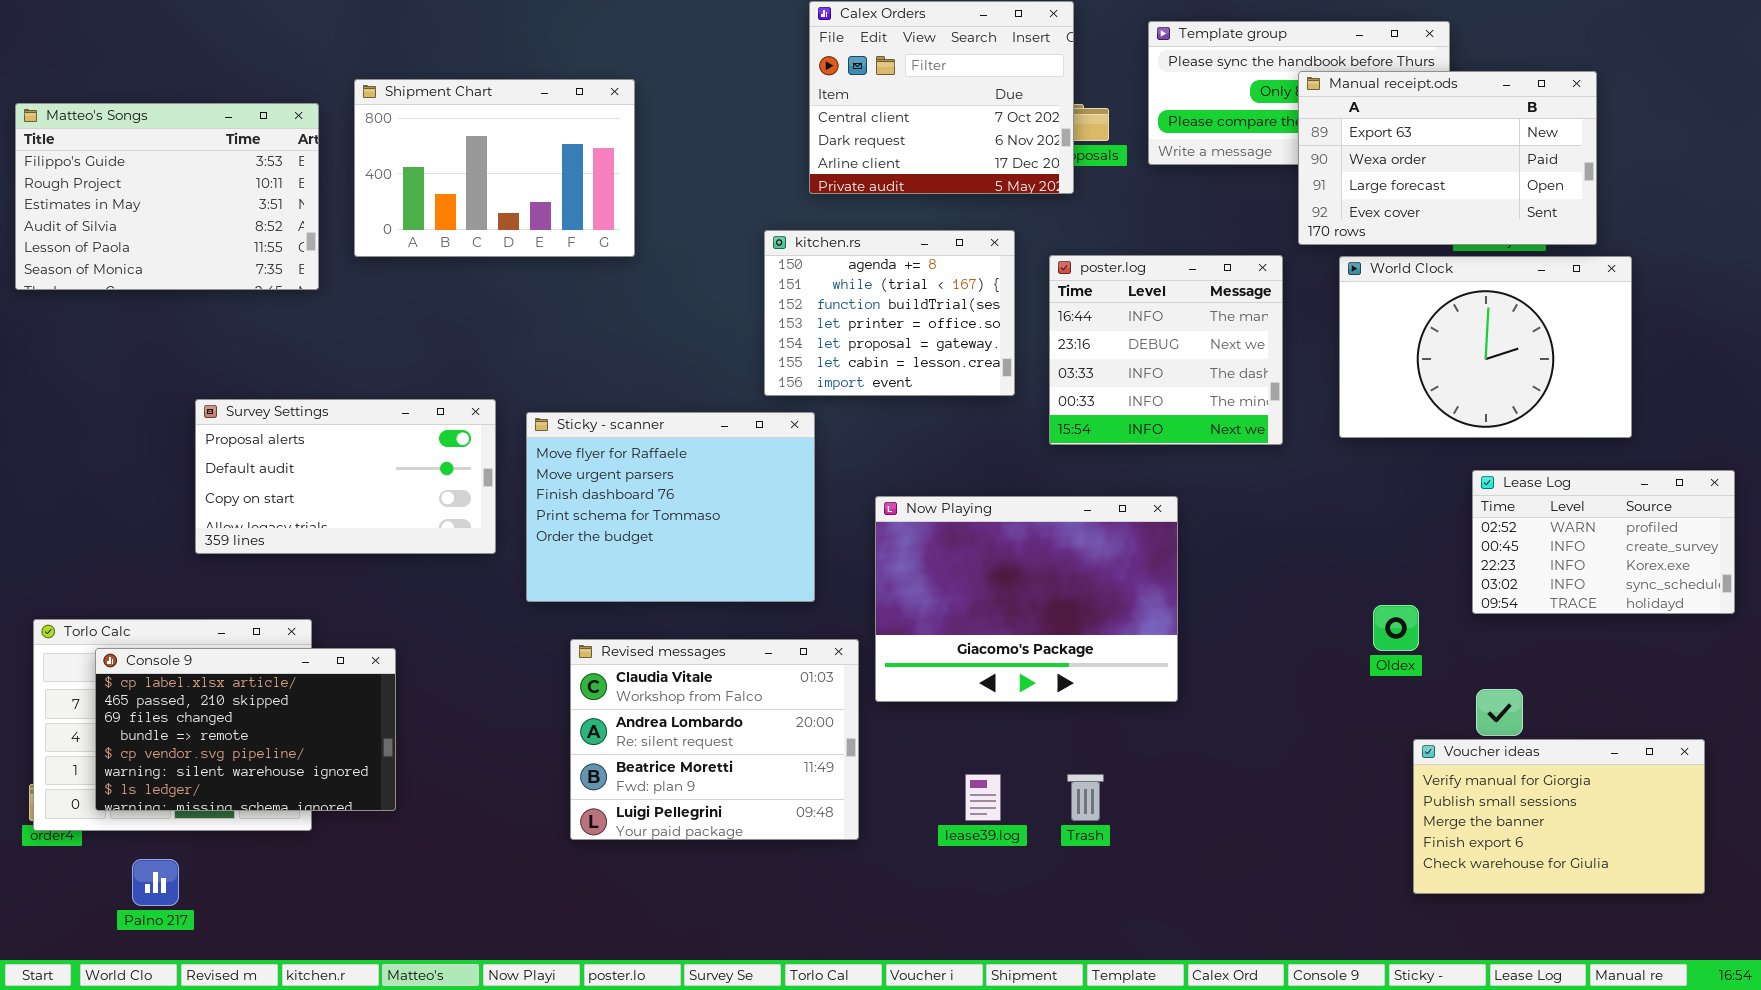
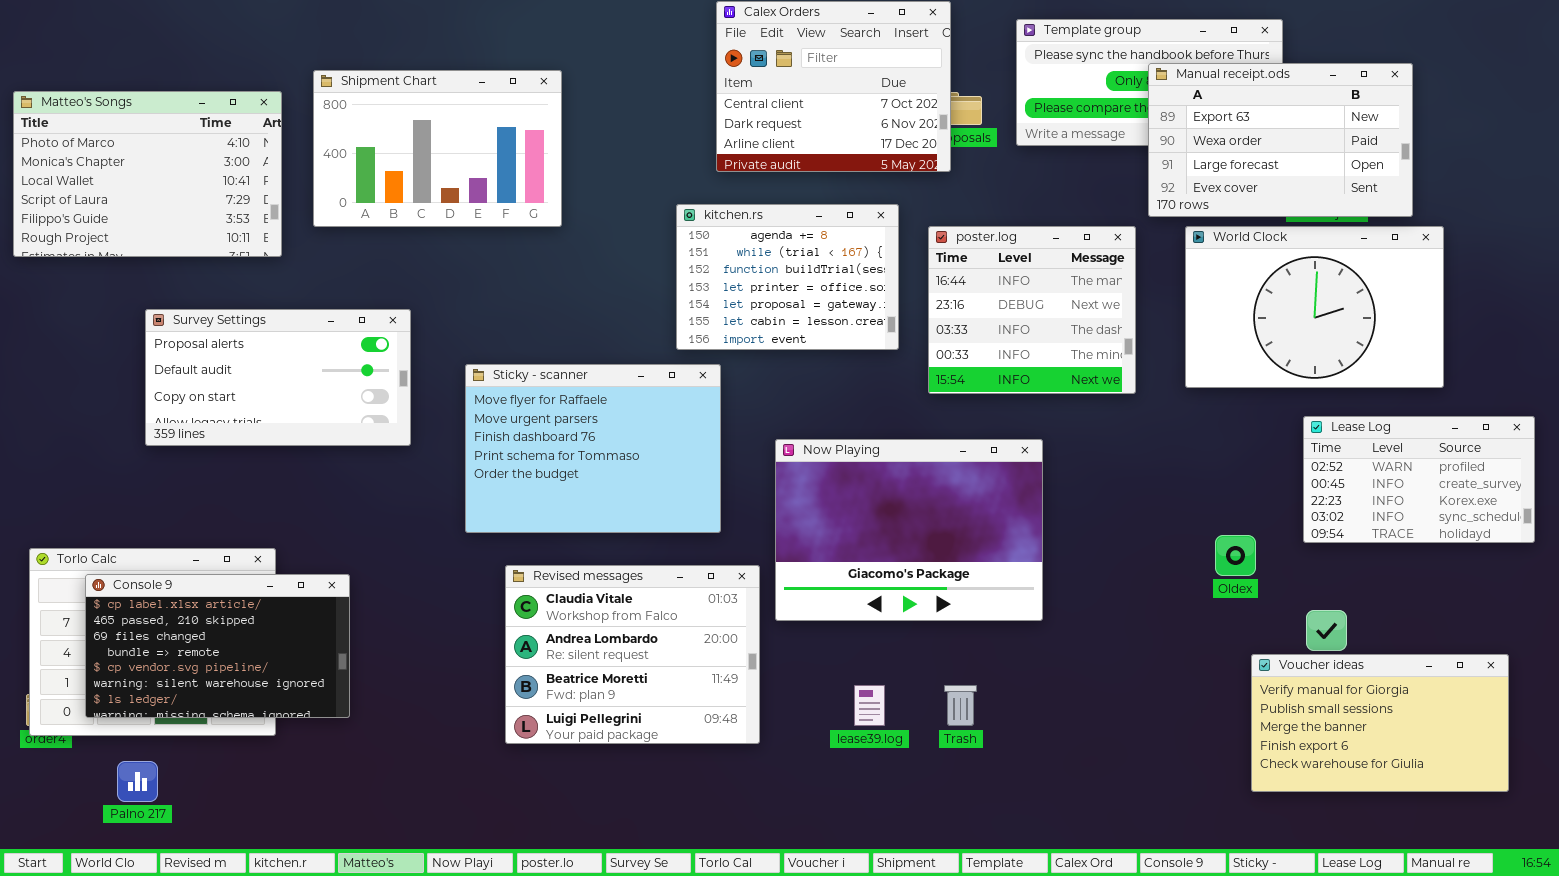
Matteo's Songs: [15,103,319,290] -> [13,91,282,257], scrolled up 4 rows
Survey Settings: [195,399,496,554] -> [145,309,411,446], moved

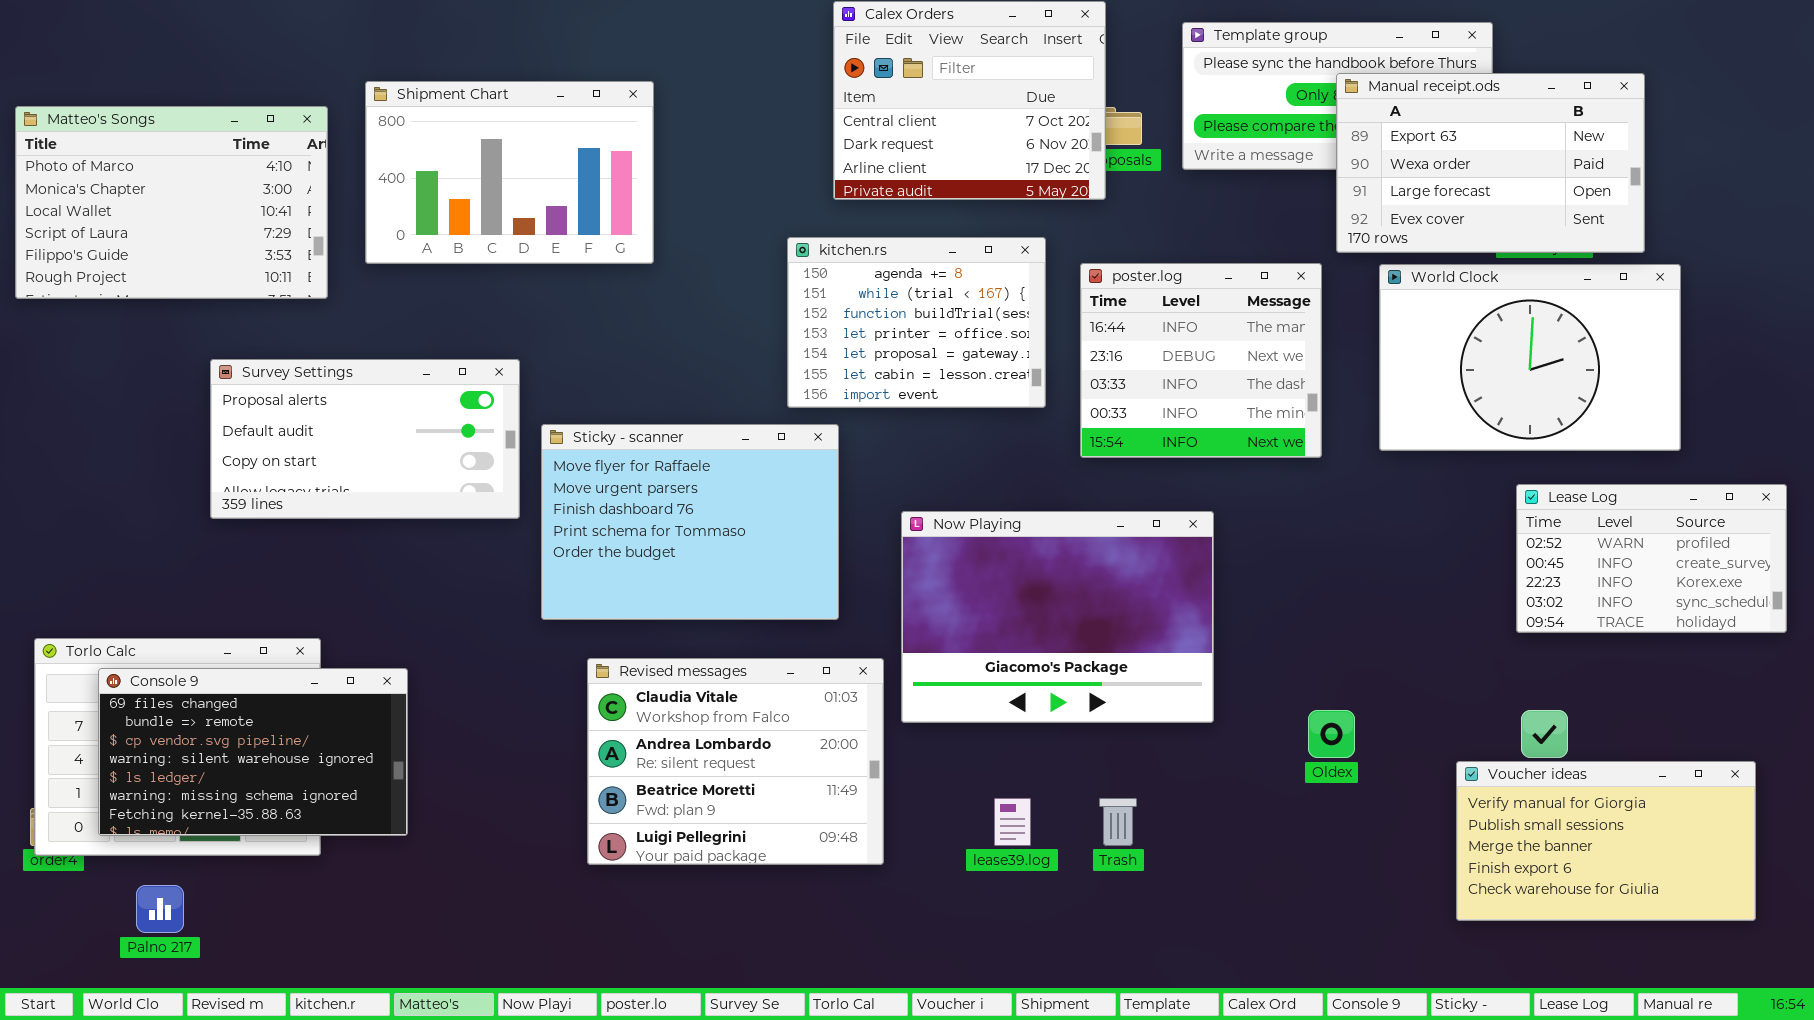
Survey Settings: [145,309,411,446] -> [210,359,520,519], moved
Oldex: [1215,535,1256,576] -> [1308,710,1355,758], moved
Console 9: [85,574,350,718] -> [98,668,408,836], scrolled down 2 rows

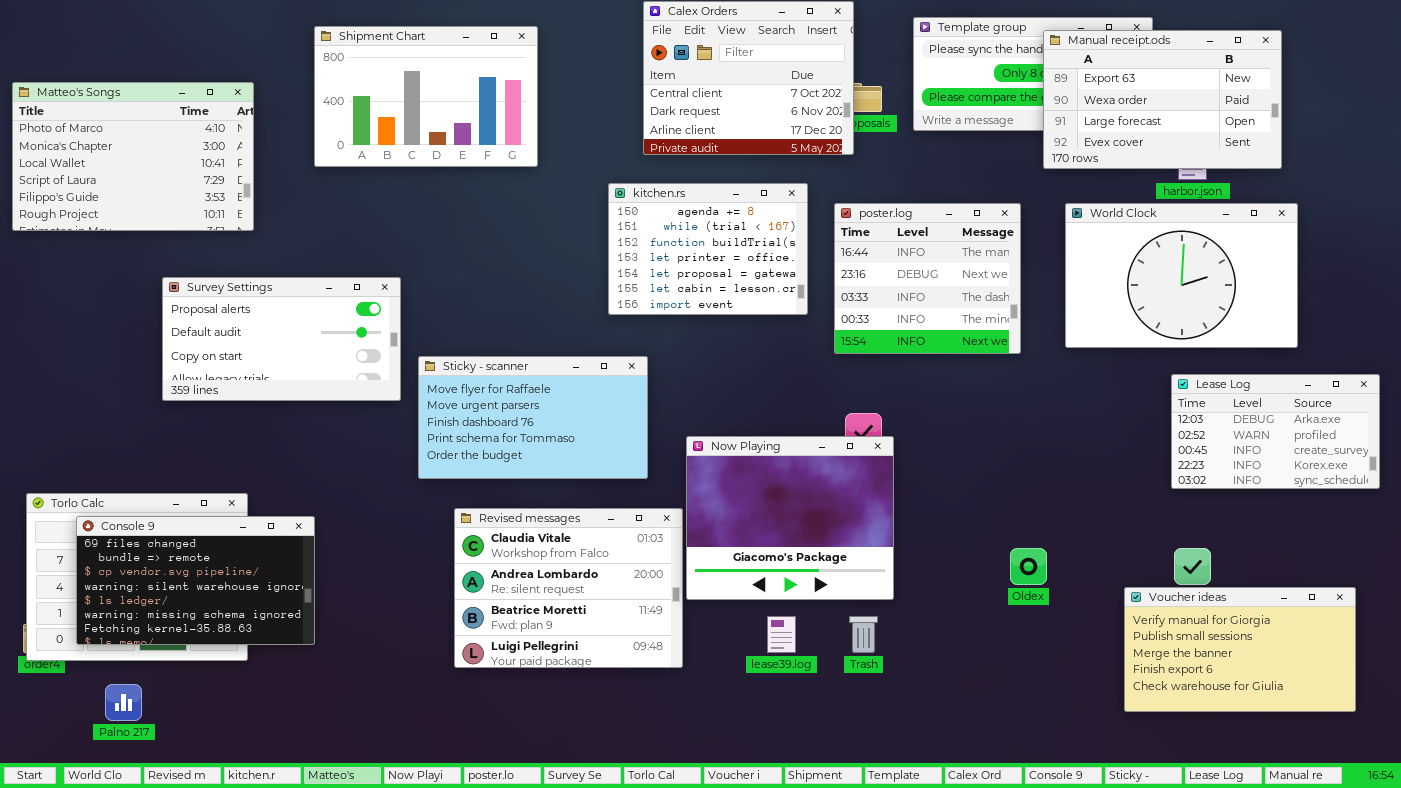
Manual receipt.ods: [1336,73,1645,253] -> [1043,30,1282,169], moved
Shipment Chart: [365,81,654,264] -> [314,26,538,167], moved
Sticky - scanner: [541,424,839,620] -> [418,356,648,479], resized
Lease Log: [1516,484,1787,633] -> [1171,374,1380,489], scrolled up 1 row
Now Playing: [901,511,1214,723] -> [686,436,894,600], moved, resized

